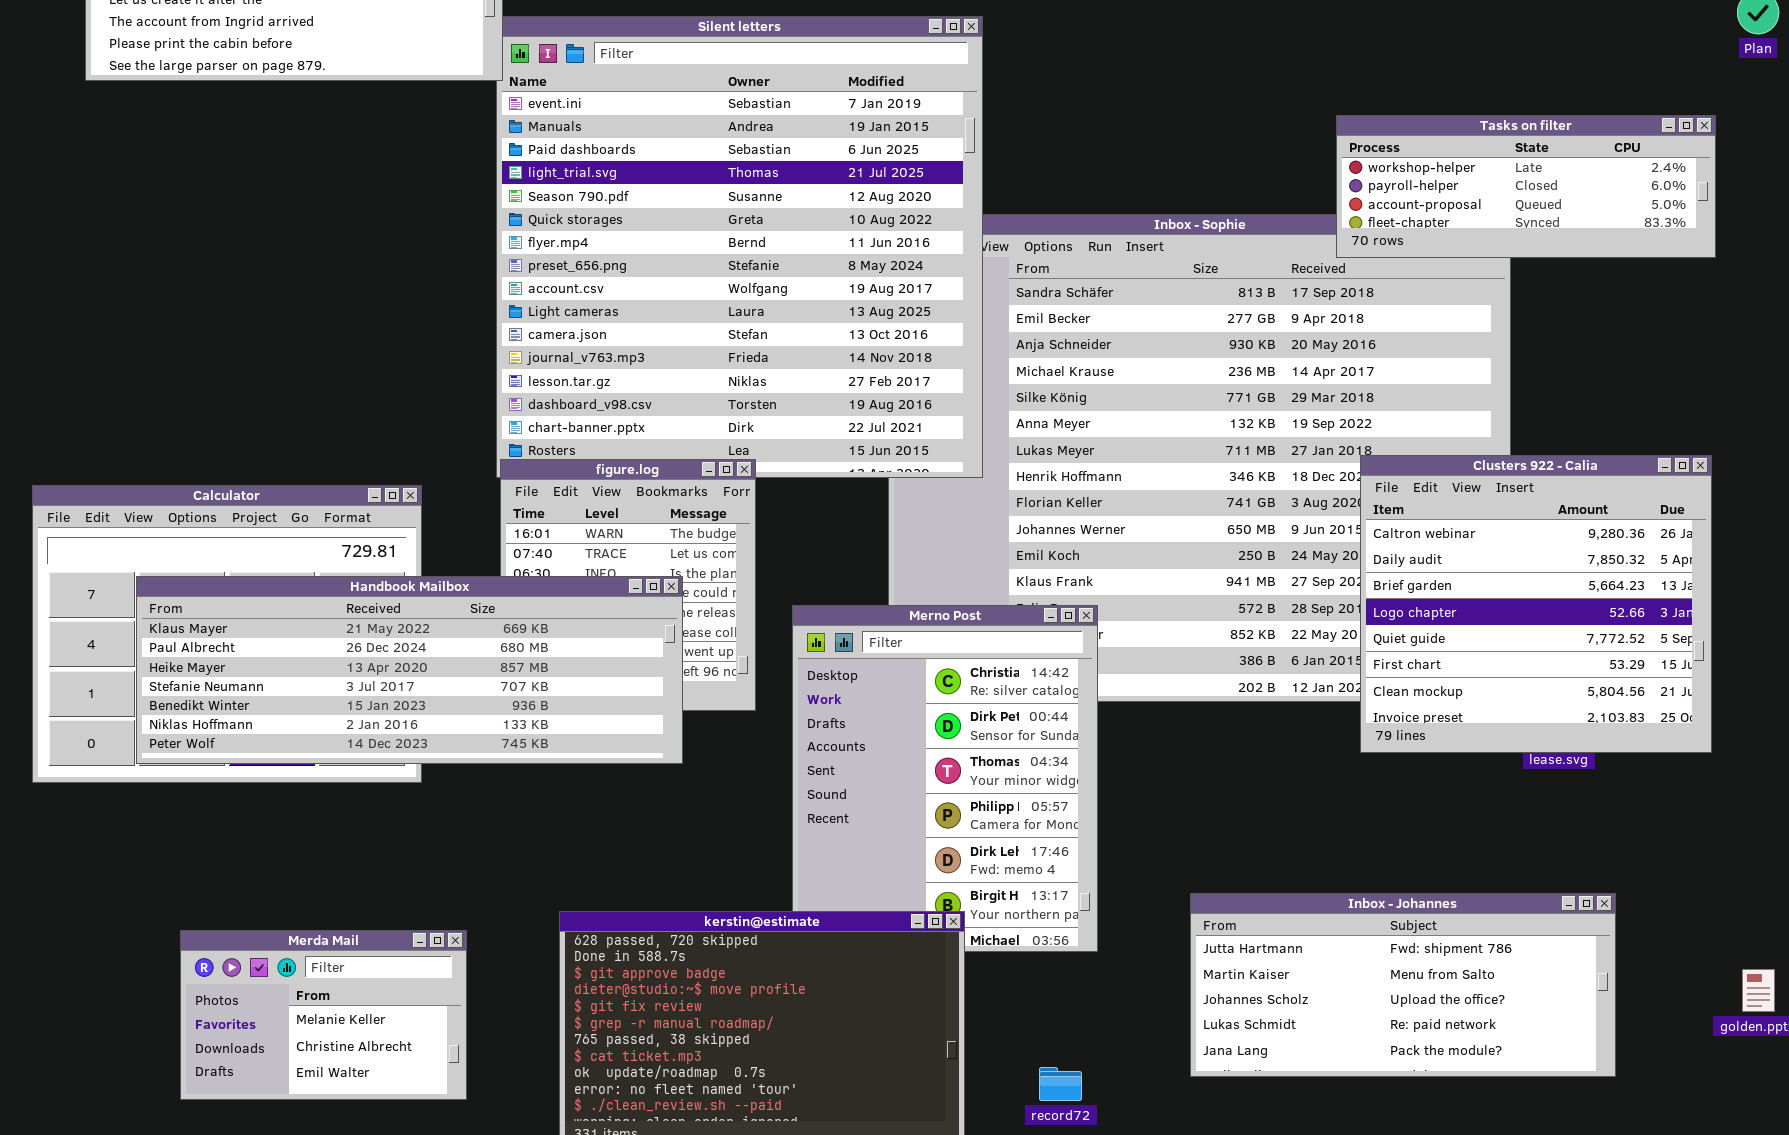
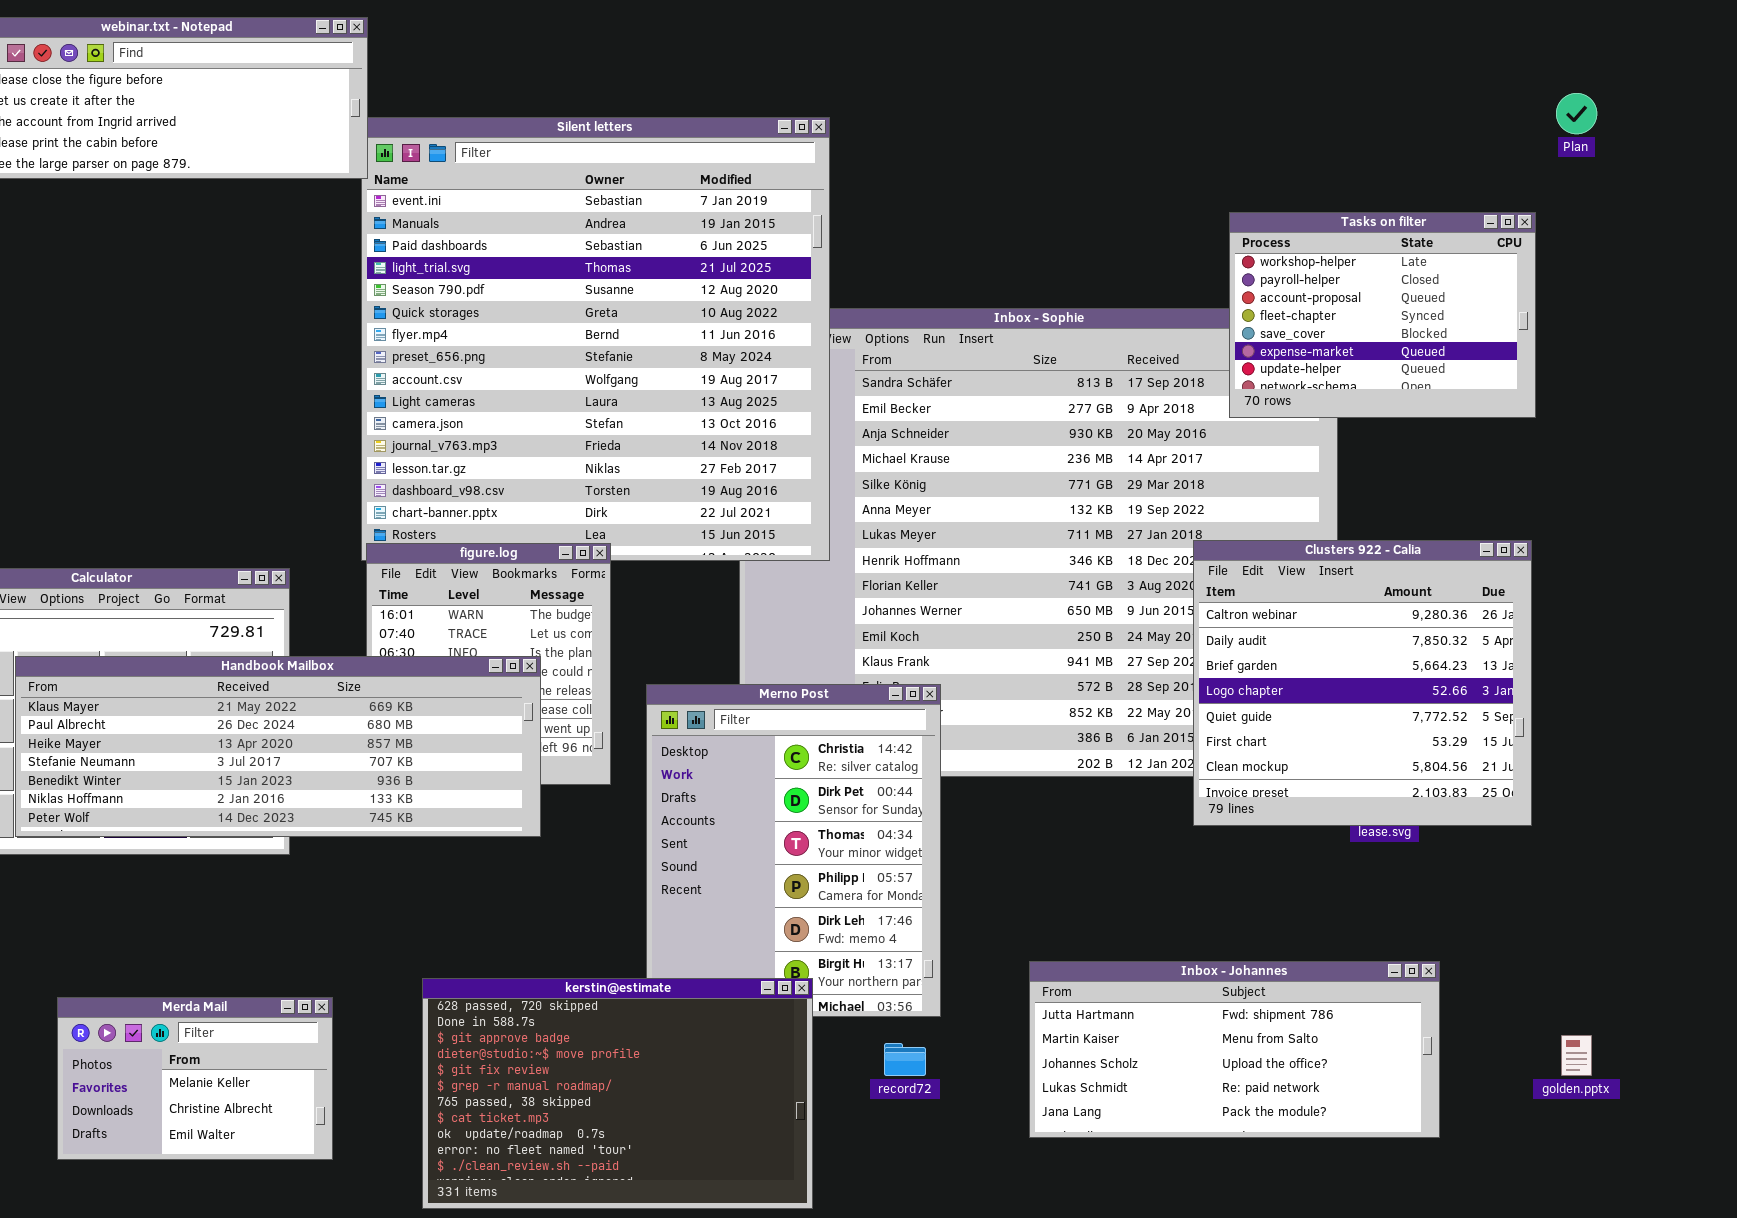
Tasks on filter: [1336,115,1716,258] -> [1229,212,1536,418], resized
record72: [1039,1067,1082,1101] -> [884,1043,926,1076], moved

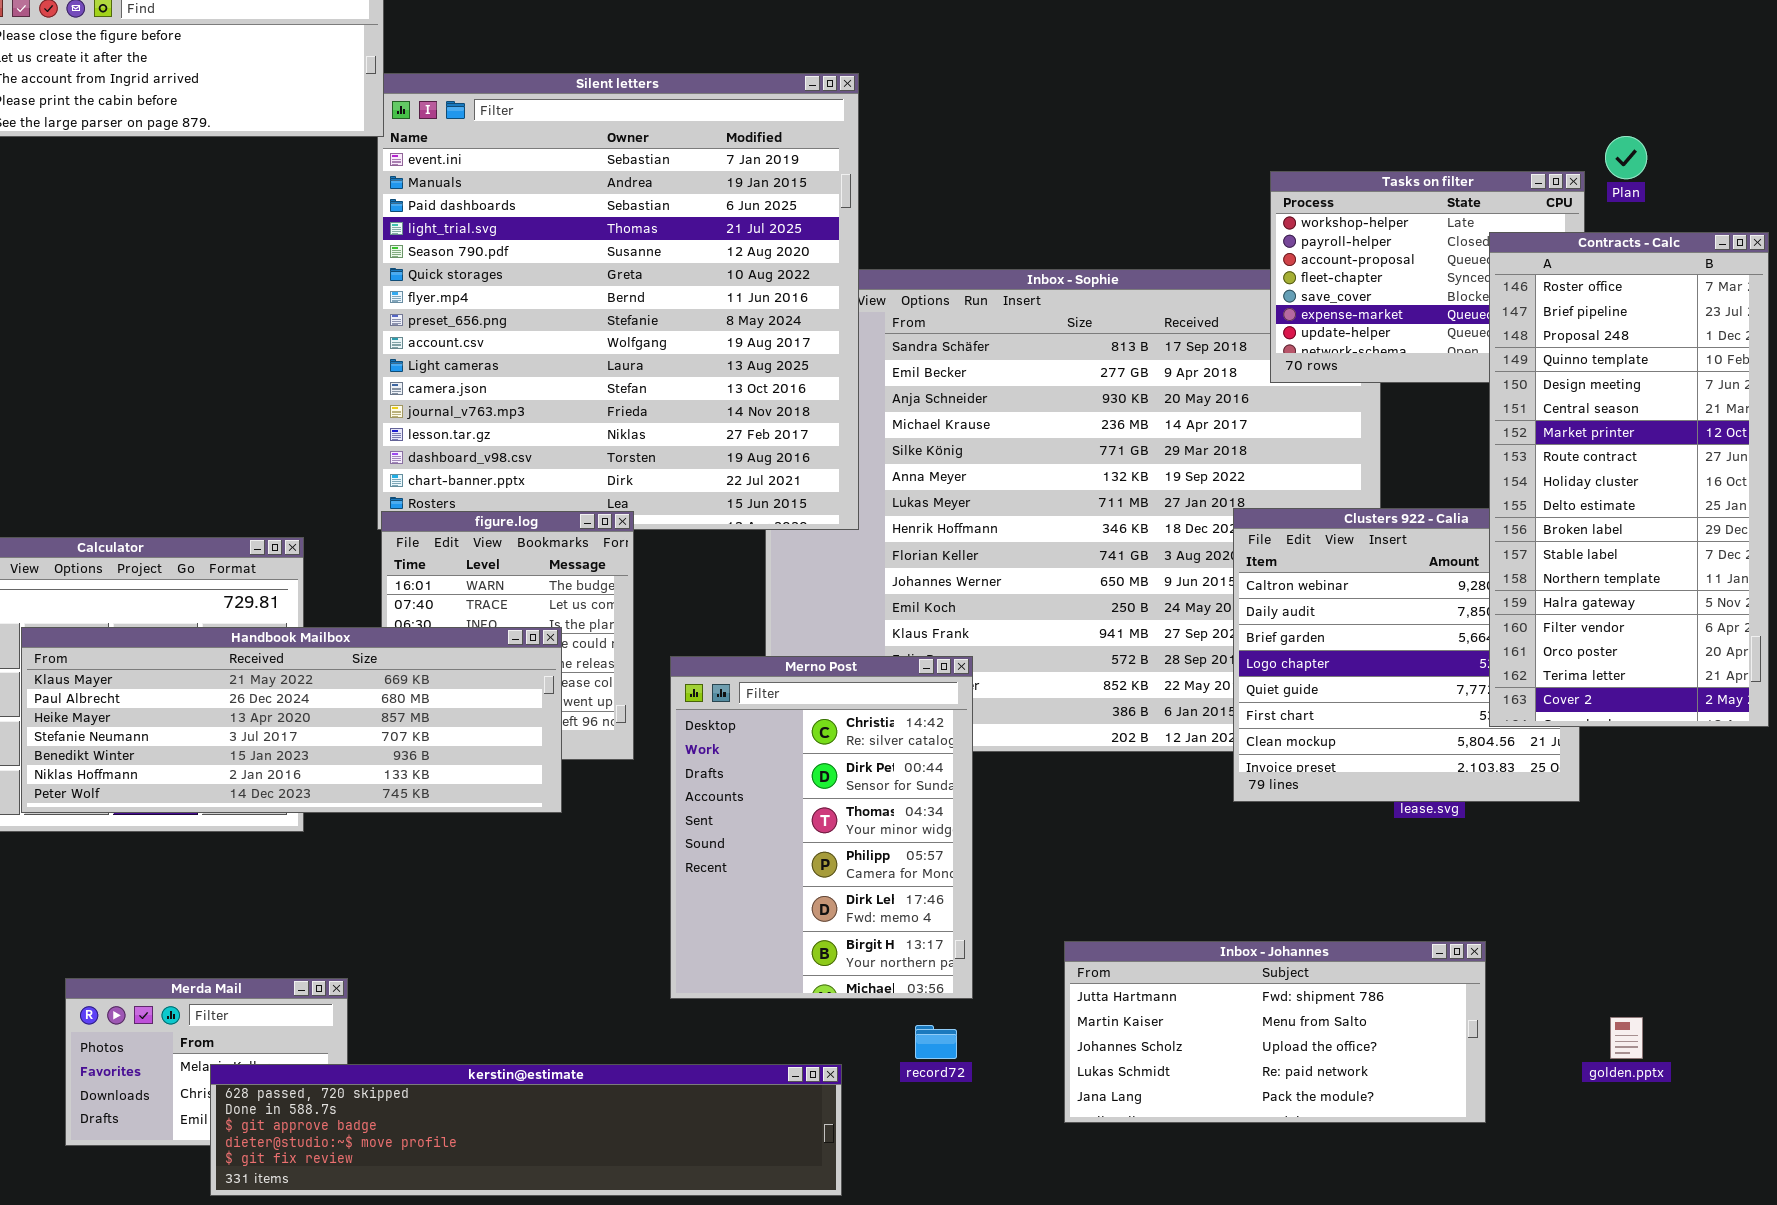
Plan: [1556,93,1597,134] -> [1605,136,1647,179], moved
Contracts - Calc: none -> [1489,232,1769,727], opened
kerstin@estimate: [422,978,813,1209] -> [210,1064,842,1196], resized

